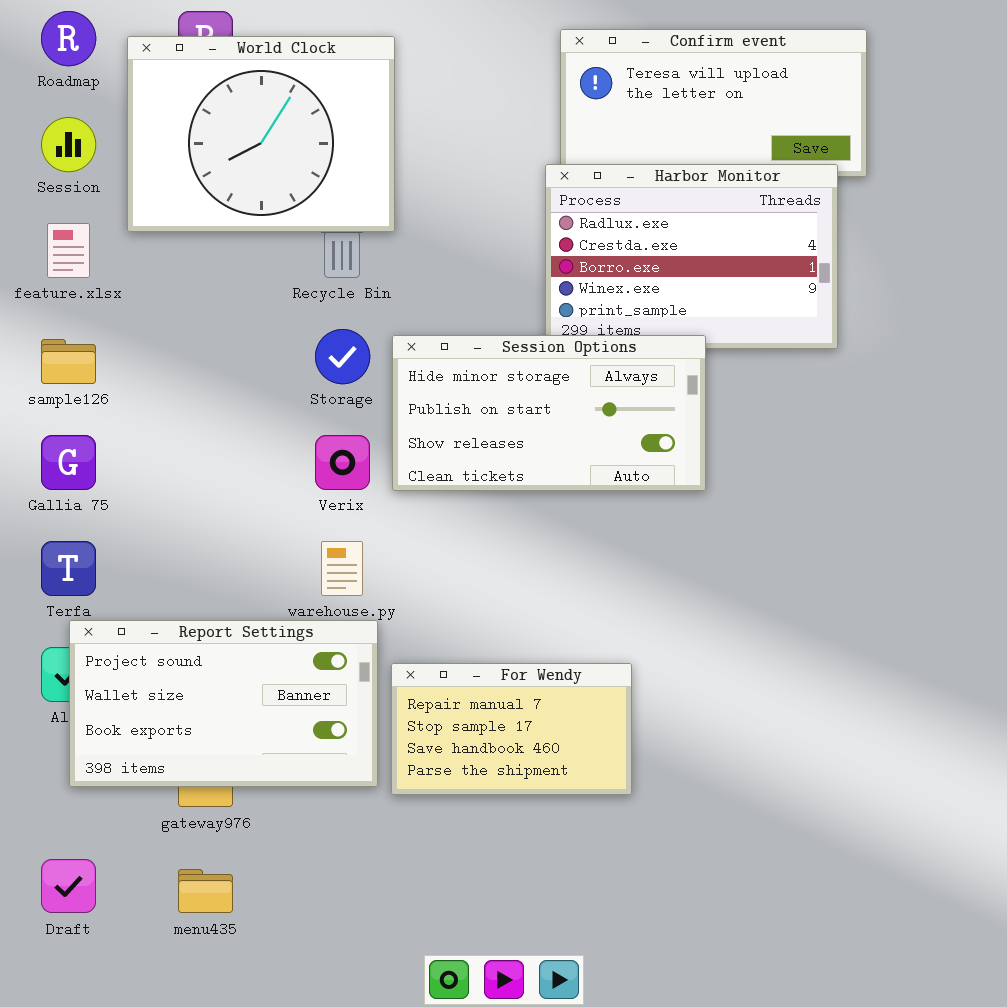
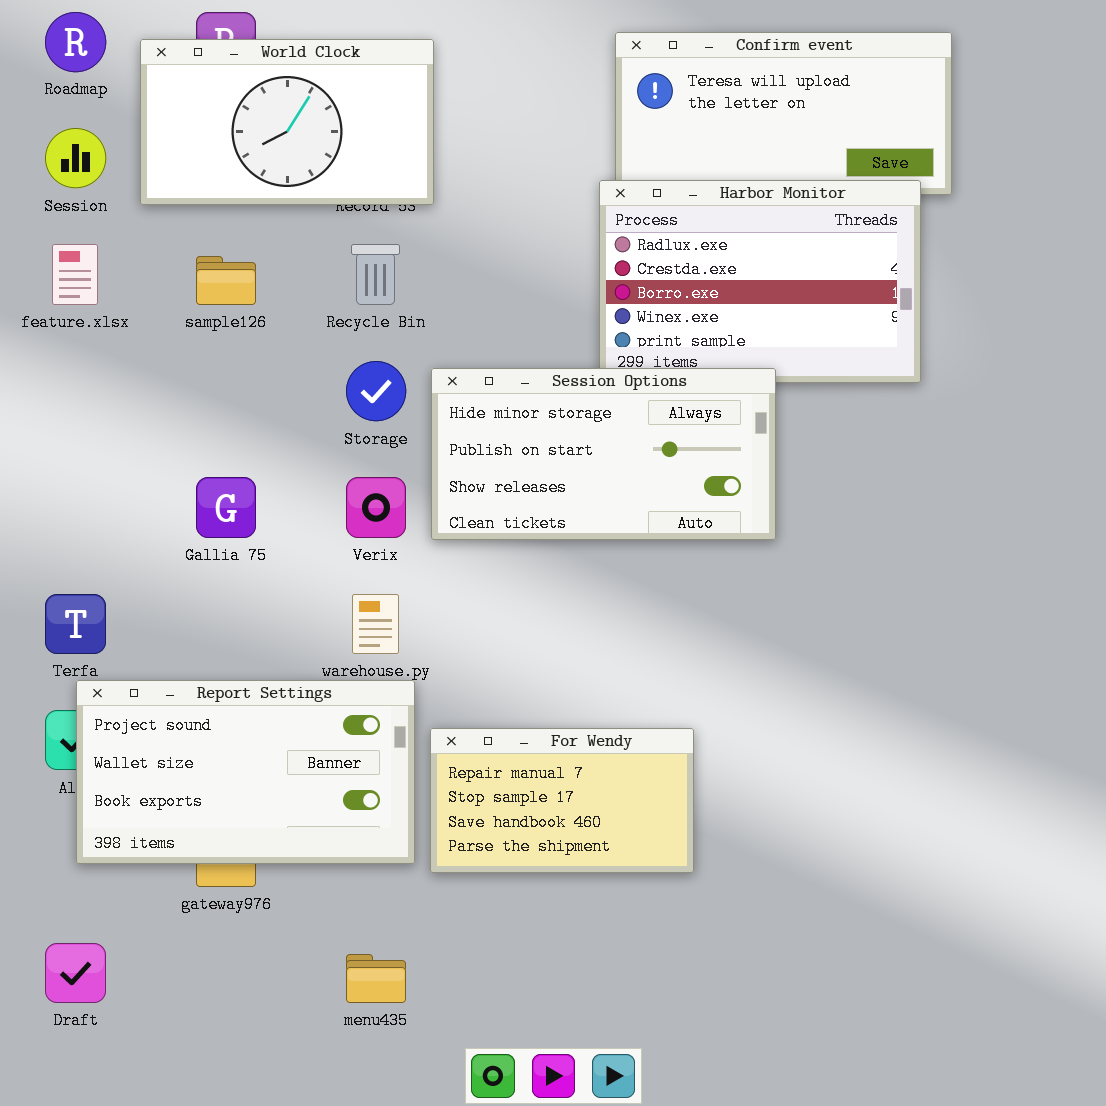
World Clock: [127,36,395,232] -> [140,39,434,205], resized
sample126: [41,339,96,384] -> [196,256,256,305], moved
Gallia 75: [41,435,96,490] -> [196,477,256,538], moved
menu435: [178,869,233,913] -> [346,954,406,1003], moved

